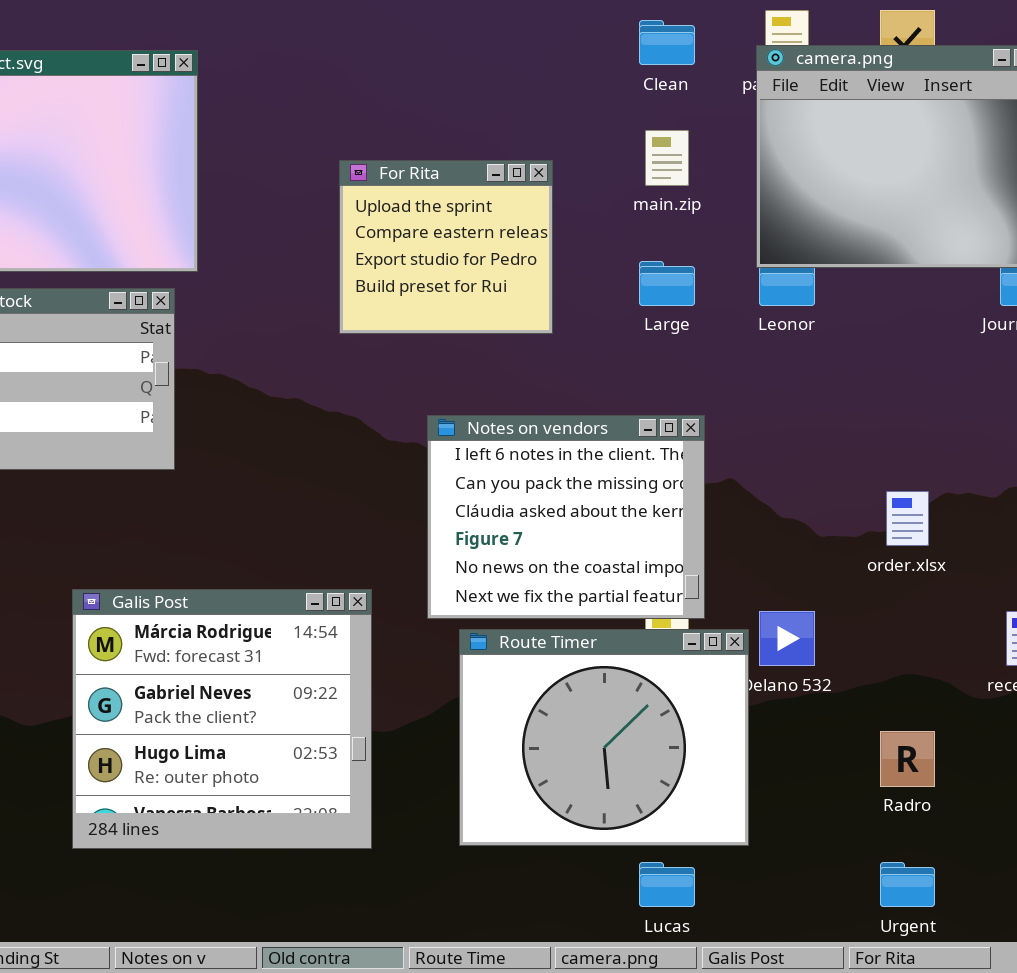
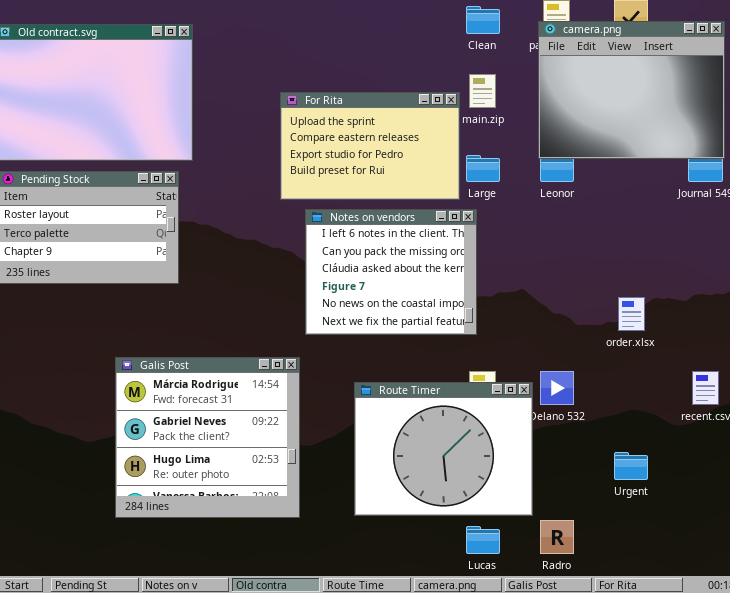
For Rita: [339,160,553,334] -> [280,92,460,200], resized
Notes on vendors: [427,415,705,619] -> [305,209,477,335], moved
Radro: [880,731,935,787] -> [540,520,574,554], moved
Urgent: [880,862,935,907] -> [614,452,648,480], moved

